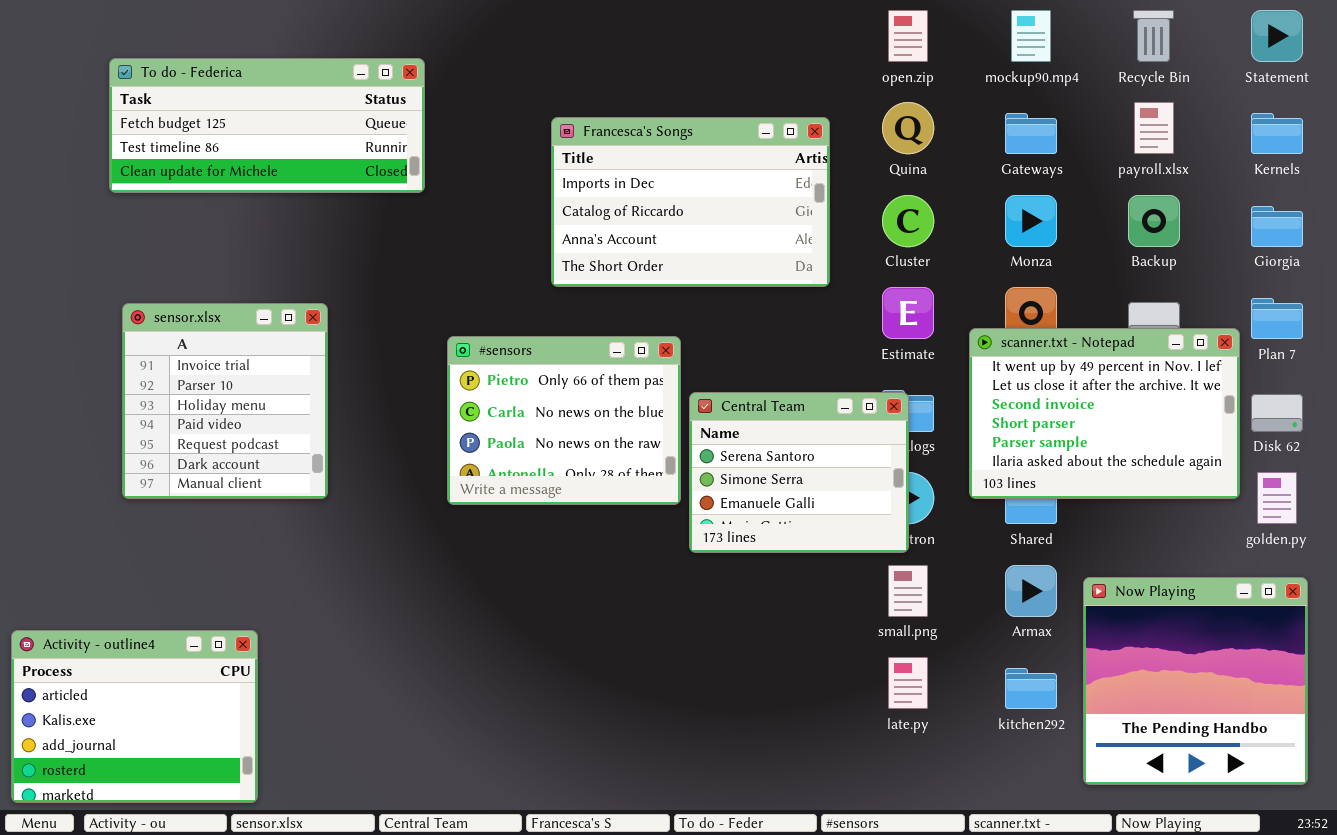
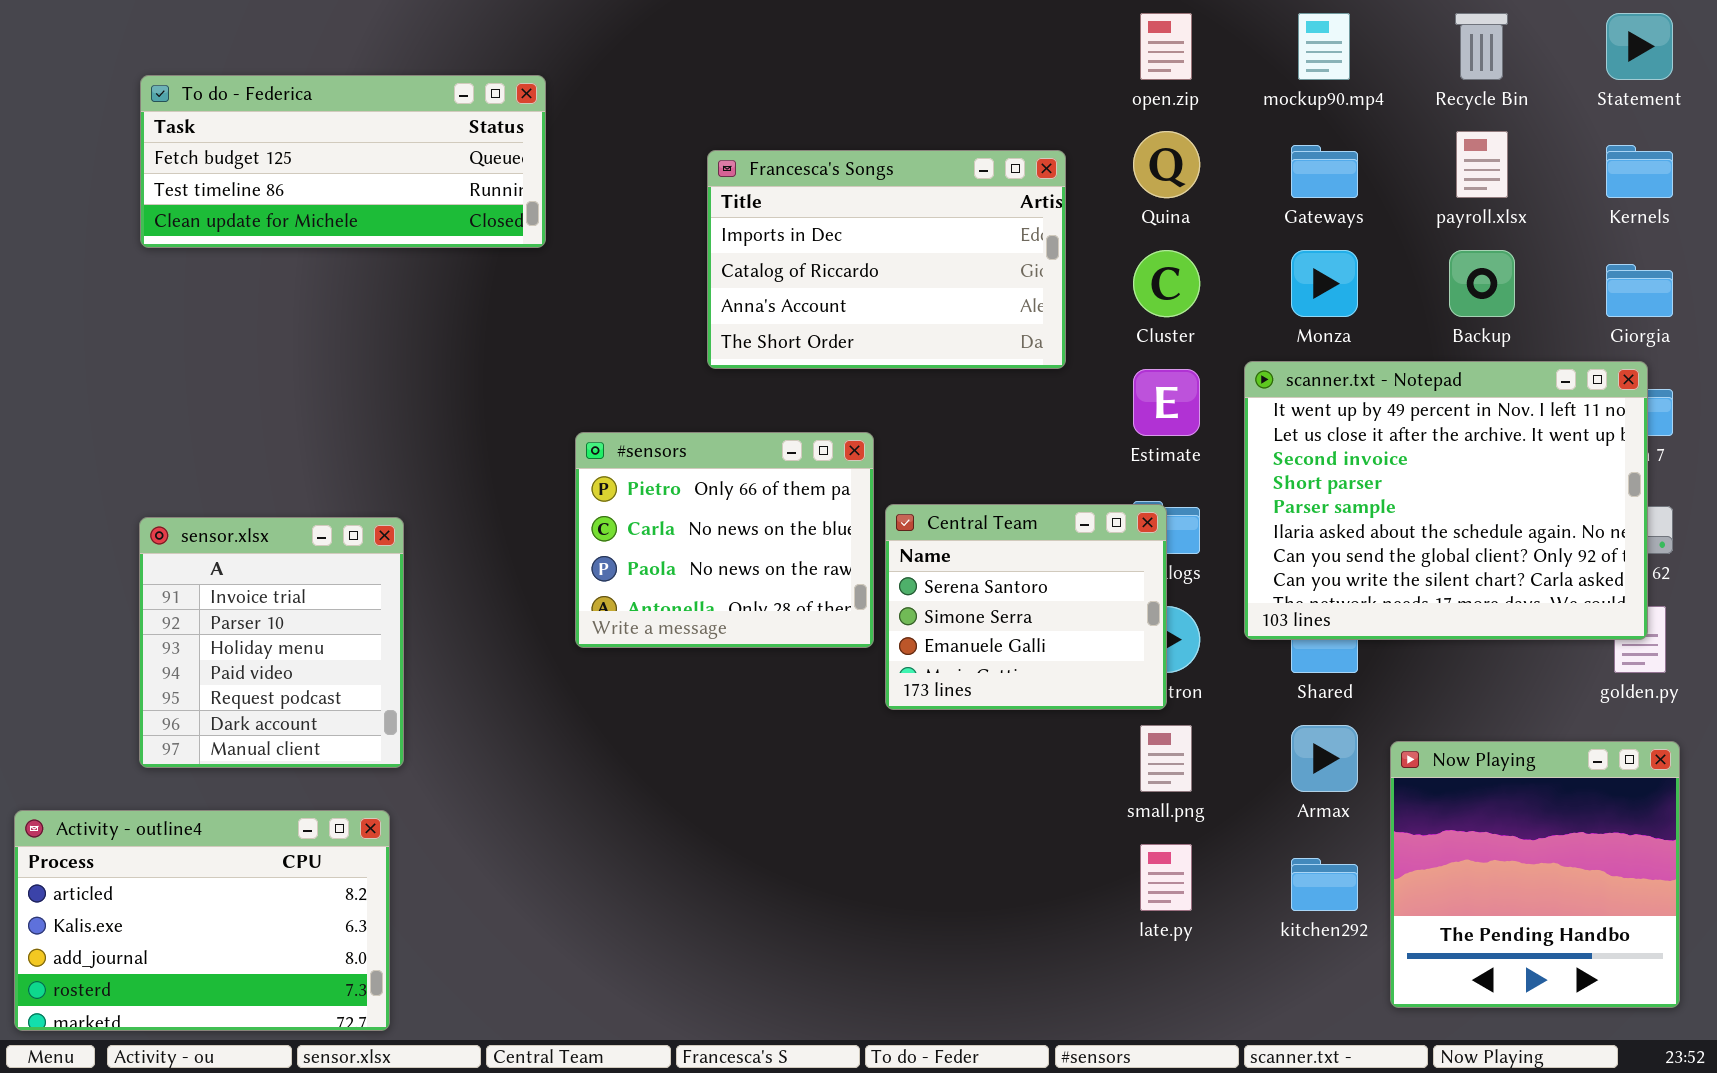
sensor.xlsx: [122,303,328,499] -> [139,517,404,768], moved
scanner.txt - Notepad: [969,328,1240,499] -> [1244,361,1648,640], resized
Activity - outline4: [11,630,258,803] -> [14,810,390,1031], resized

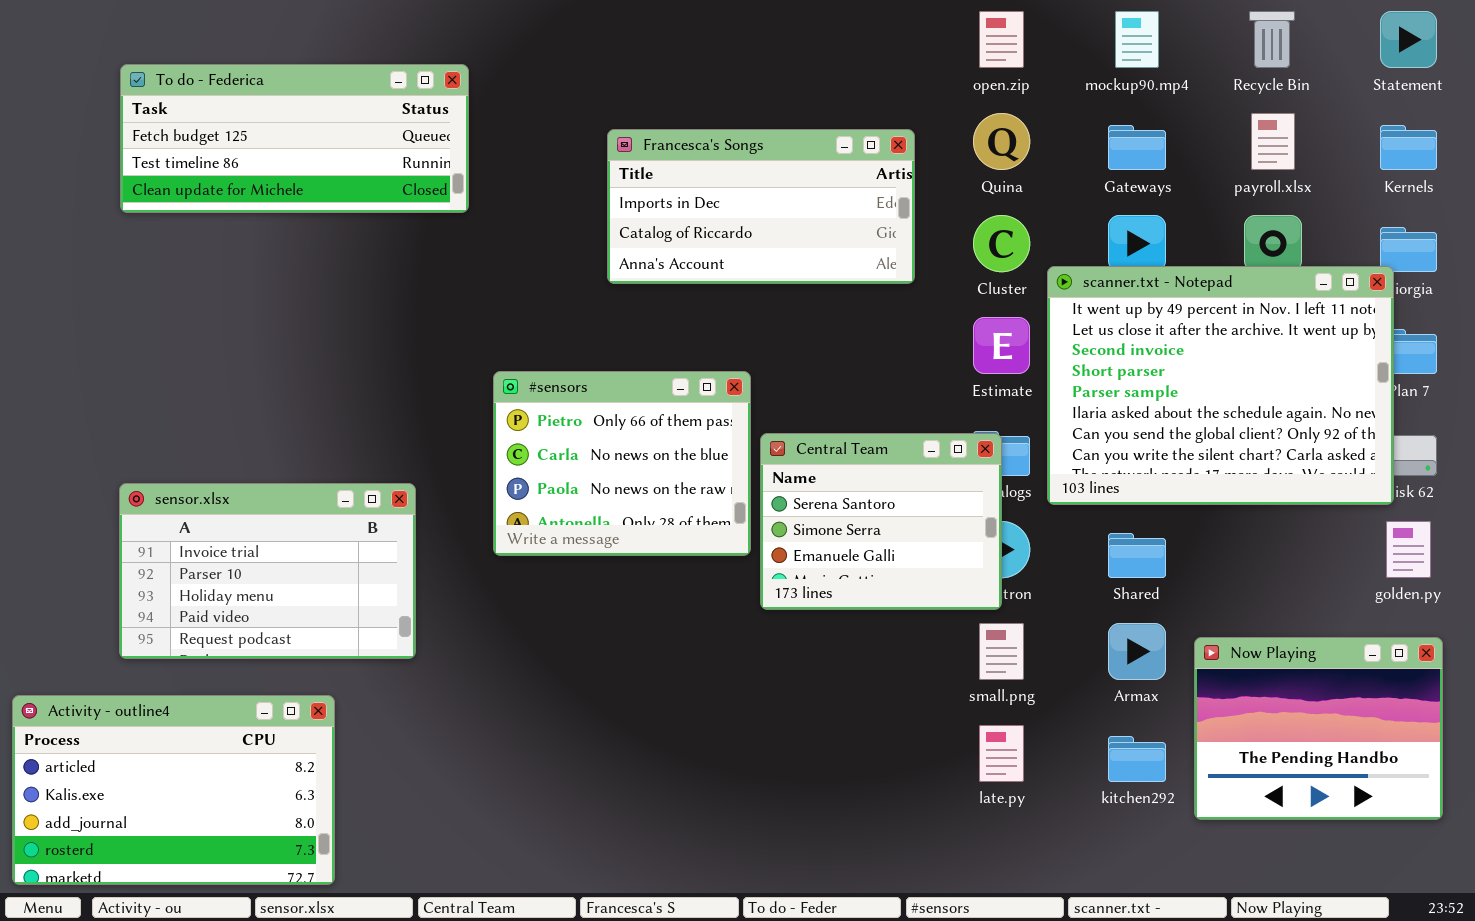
Francesca's Songs: [707,150,1066,369] -> [607,129,915,284], resized
scanner.txt - Notepad: [1244,361,1648,640] -> [1047,266,1394,505], moved
sensor.xlsx: [139,517,404,768] -> [119,483,416,659], resized
Now Playing: [1390,741,1680,1008] -> [1194,637,1443,820], resized

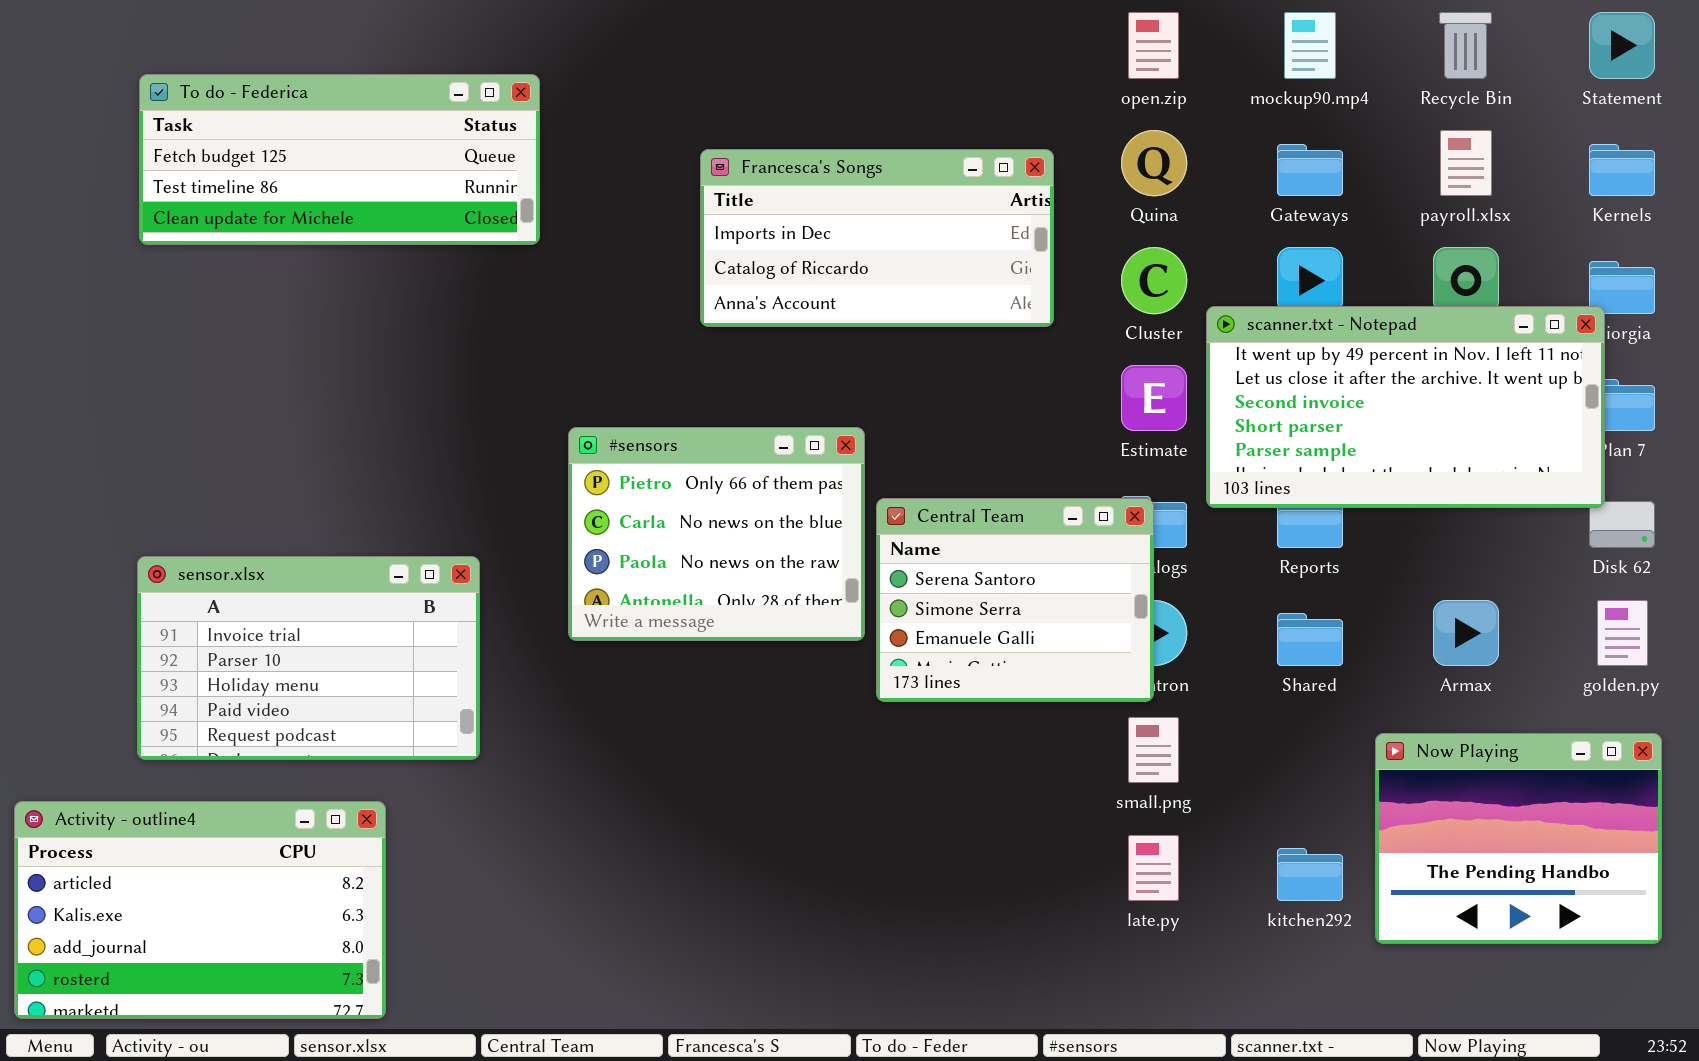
scanner.txt - Notepad: [1047,266,1394,505] -> [1206,306,1605,508], resized
Armax: [1108,623,1166,680] -> [1433,600,1499,666], moved

